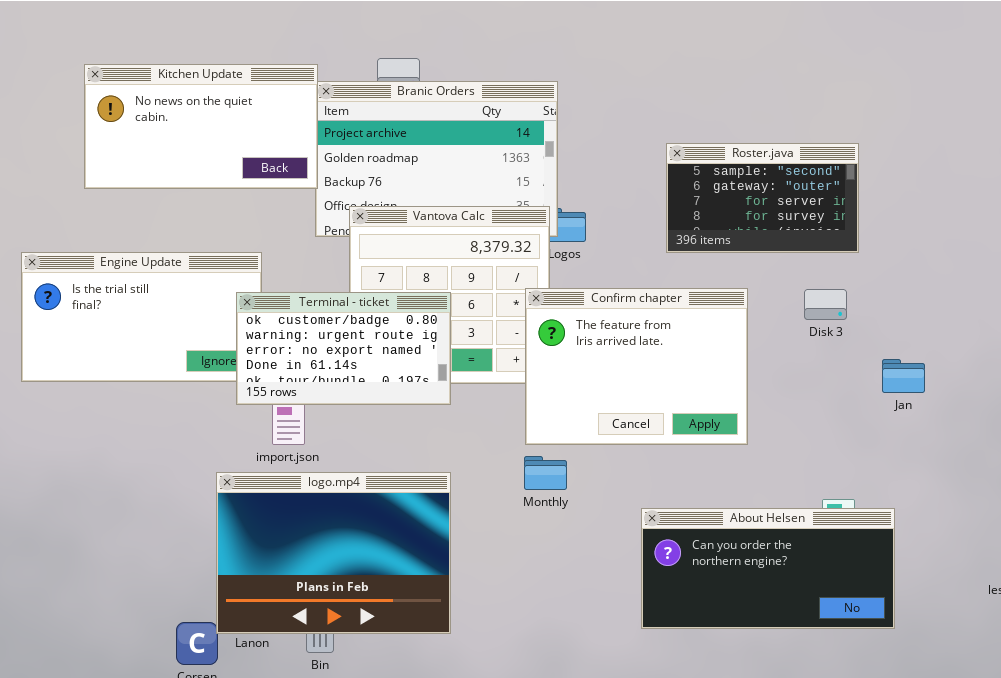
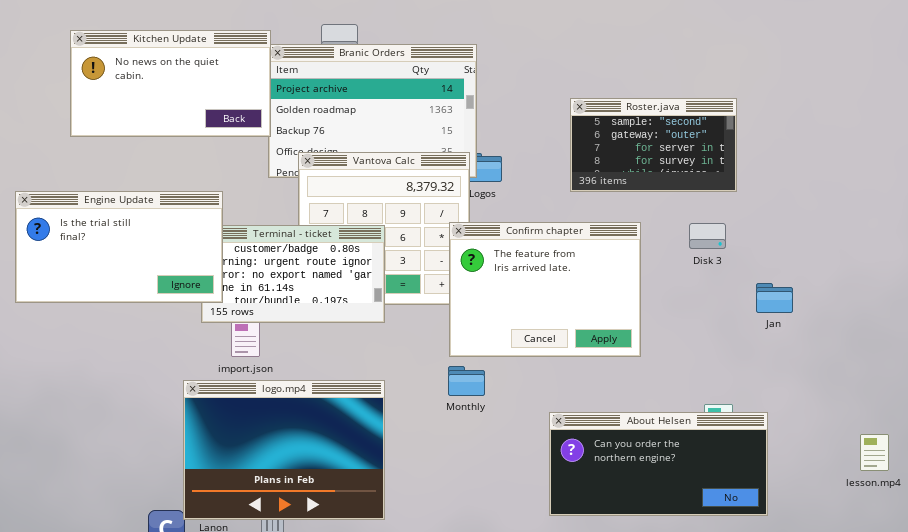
Engine Update: [21,252,262,382] -> [15,191,223,303], raised

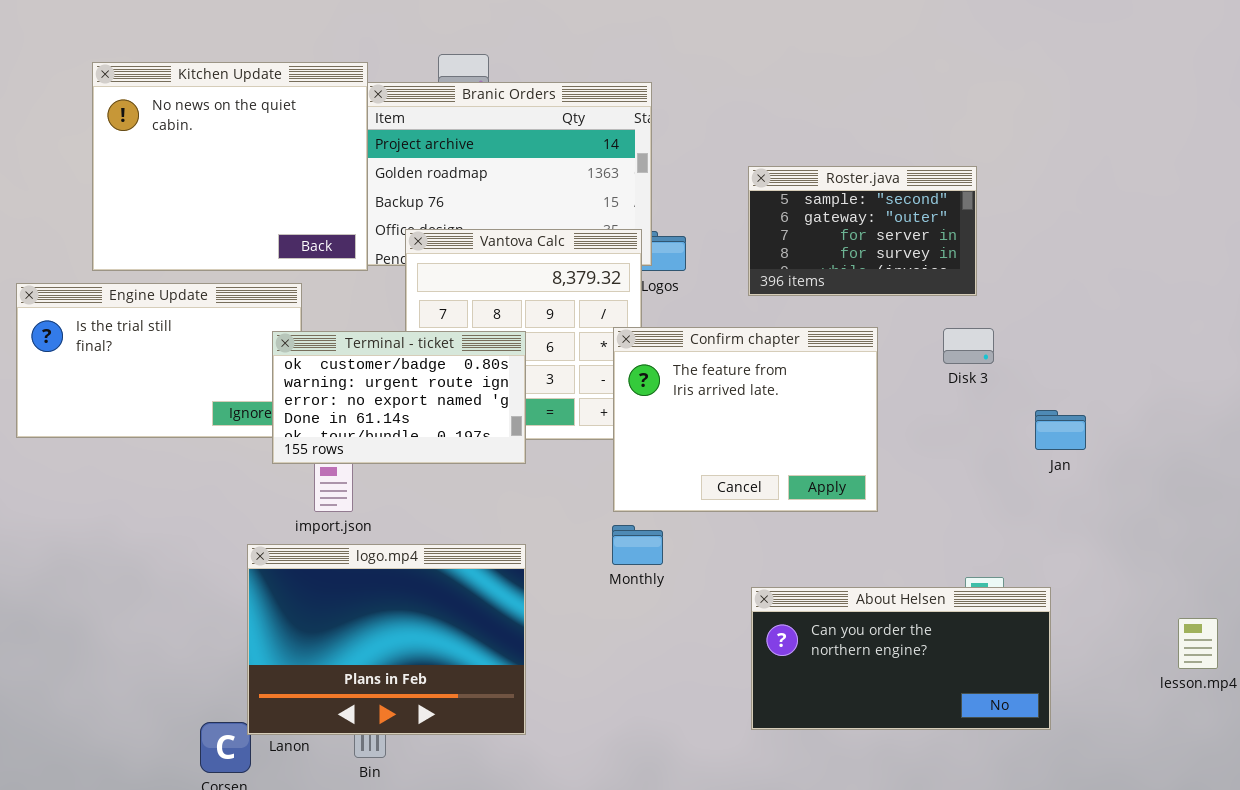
Kitchen Update: [70,30,271,137] -> [92,62,368,271], resized
Roster.java: [570,98,737,192] -> [748,166,977,296], moved
Terminal - ticket: [201,225,385,323] -> [272,331,526,464], raised

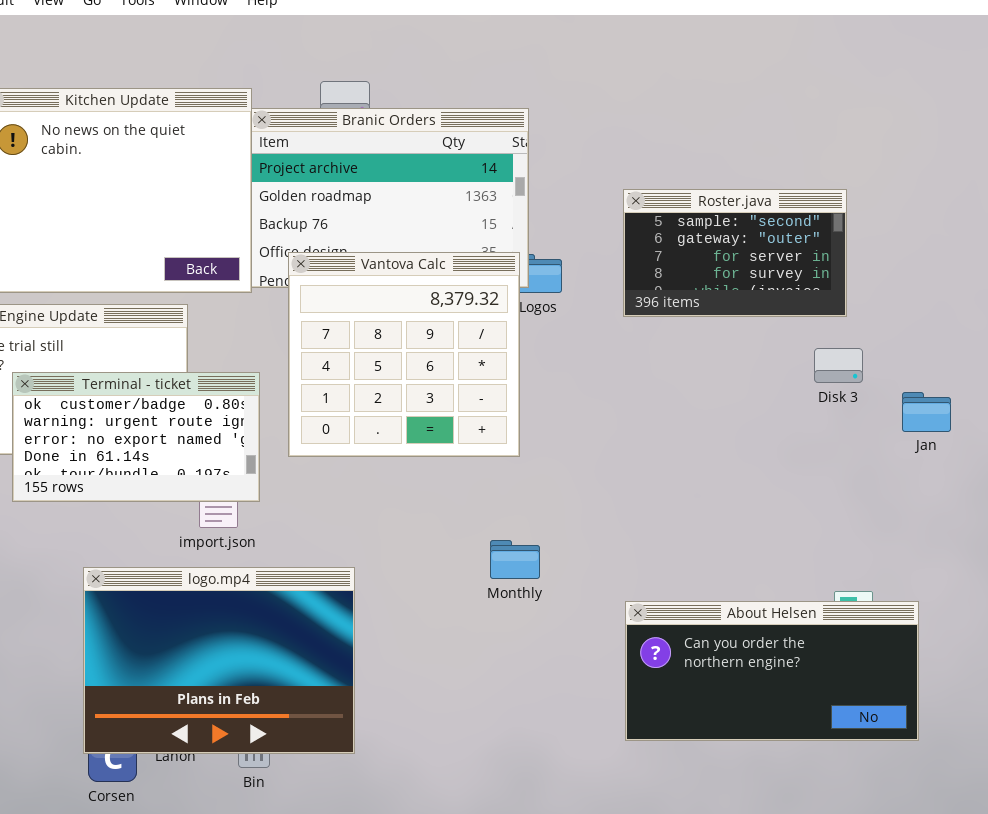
Confirm chapter: [613,327,878,512] -> none, closed
Terminal - ticket: [272,331,526,464] -> [12,372,260,502], moved
Jan: [1035,410,1086,450] -> [902,392,951,432], moved
logo.mp4: [247,544,526,735] -> [83,567,355,754], moved

